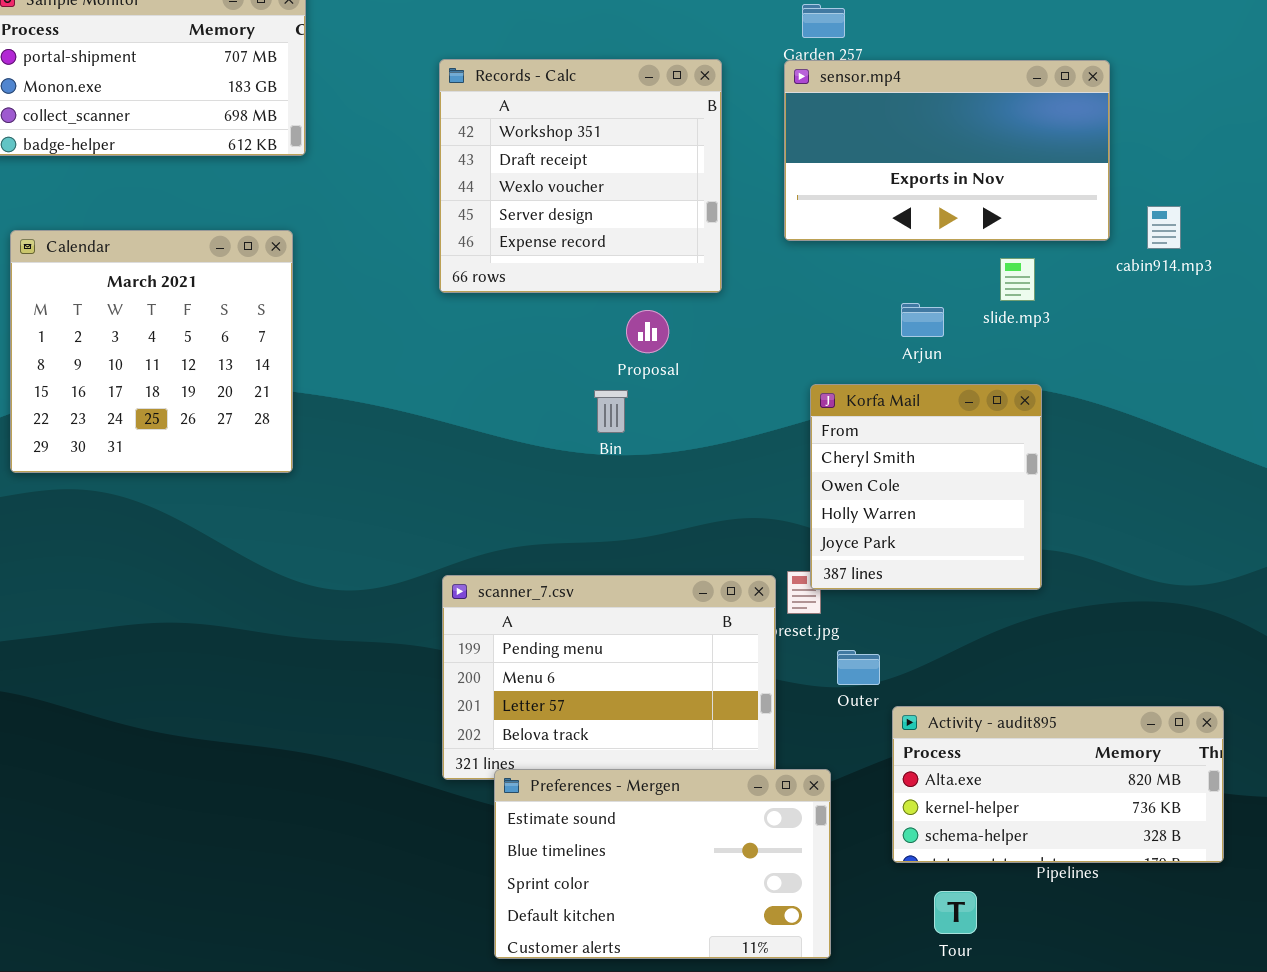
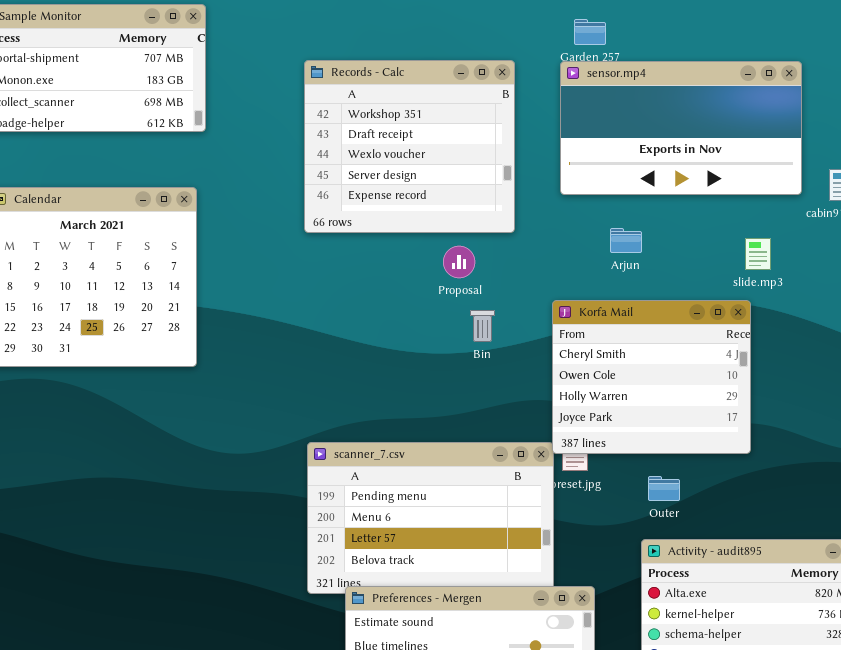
slide.mp3: [1000,258,1035,301] -> [745,238,771,270], moved
Arjun: [901,303,944,337] -> [610,228,642,253], moved
Korfa Mail: [810,384,1042,590] -> [552,300,751,454], resized
Bin: [594,390,628,433] -> [470,310,495,342], moved
Outer: [837,650,880,685] -> [648,476,680,501], moved

